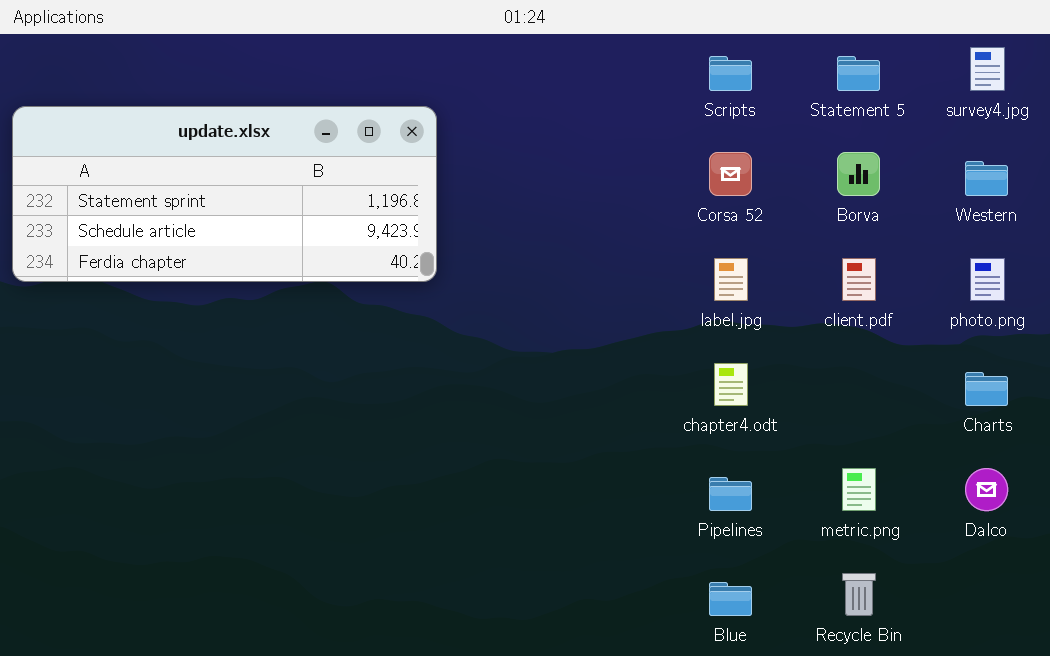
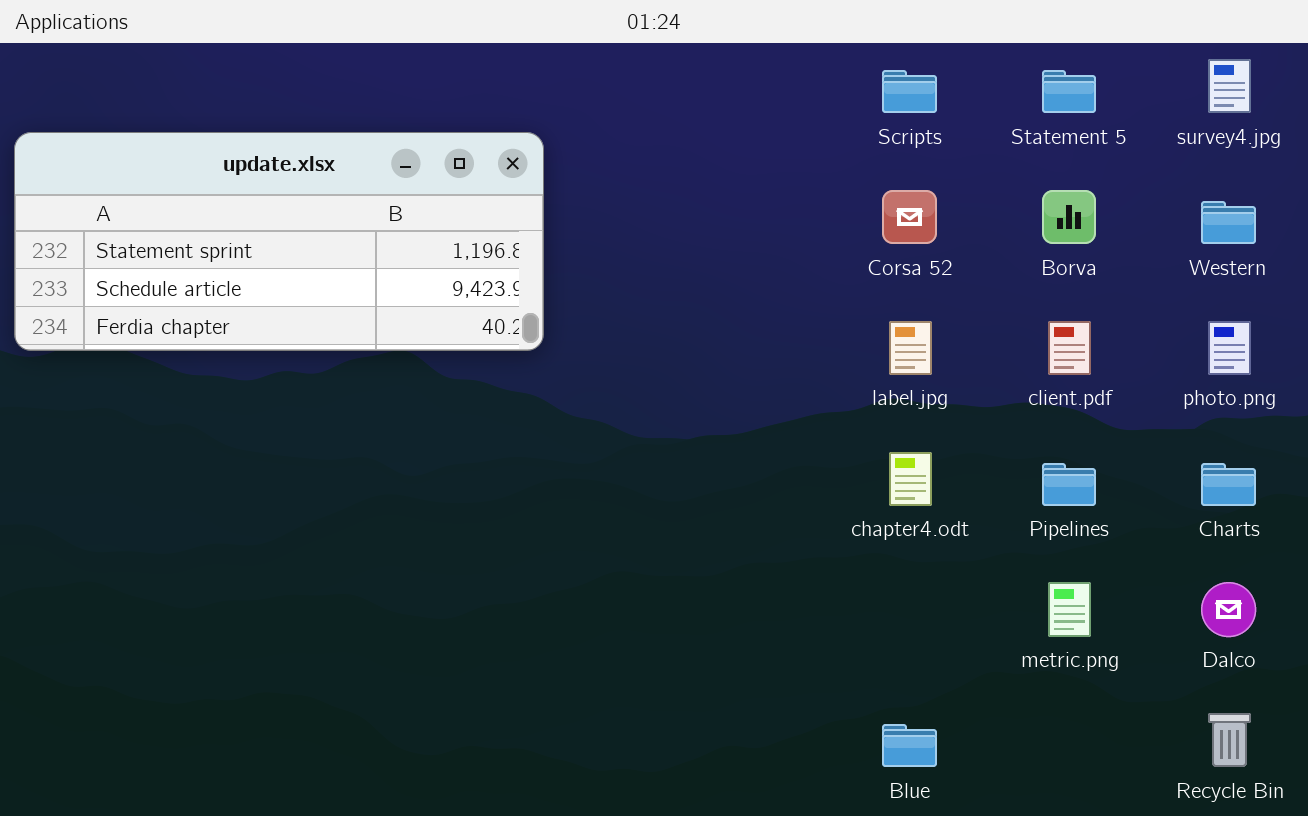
Pipelines: [709,477,752,511] -> [1042,463,1096,506], moved
Recycle Bin: [842,573,876,616] -> [1208,713,1251,767], moved

